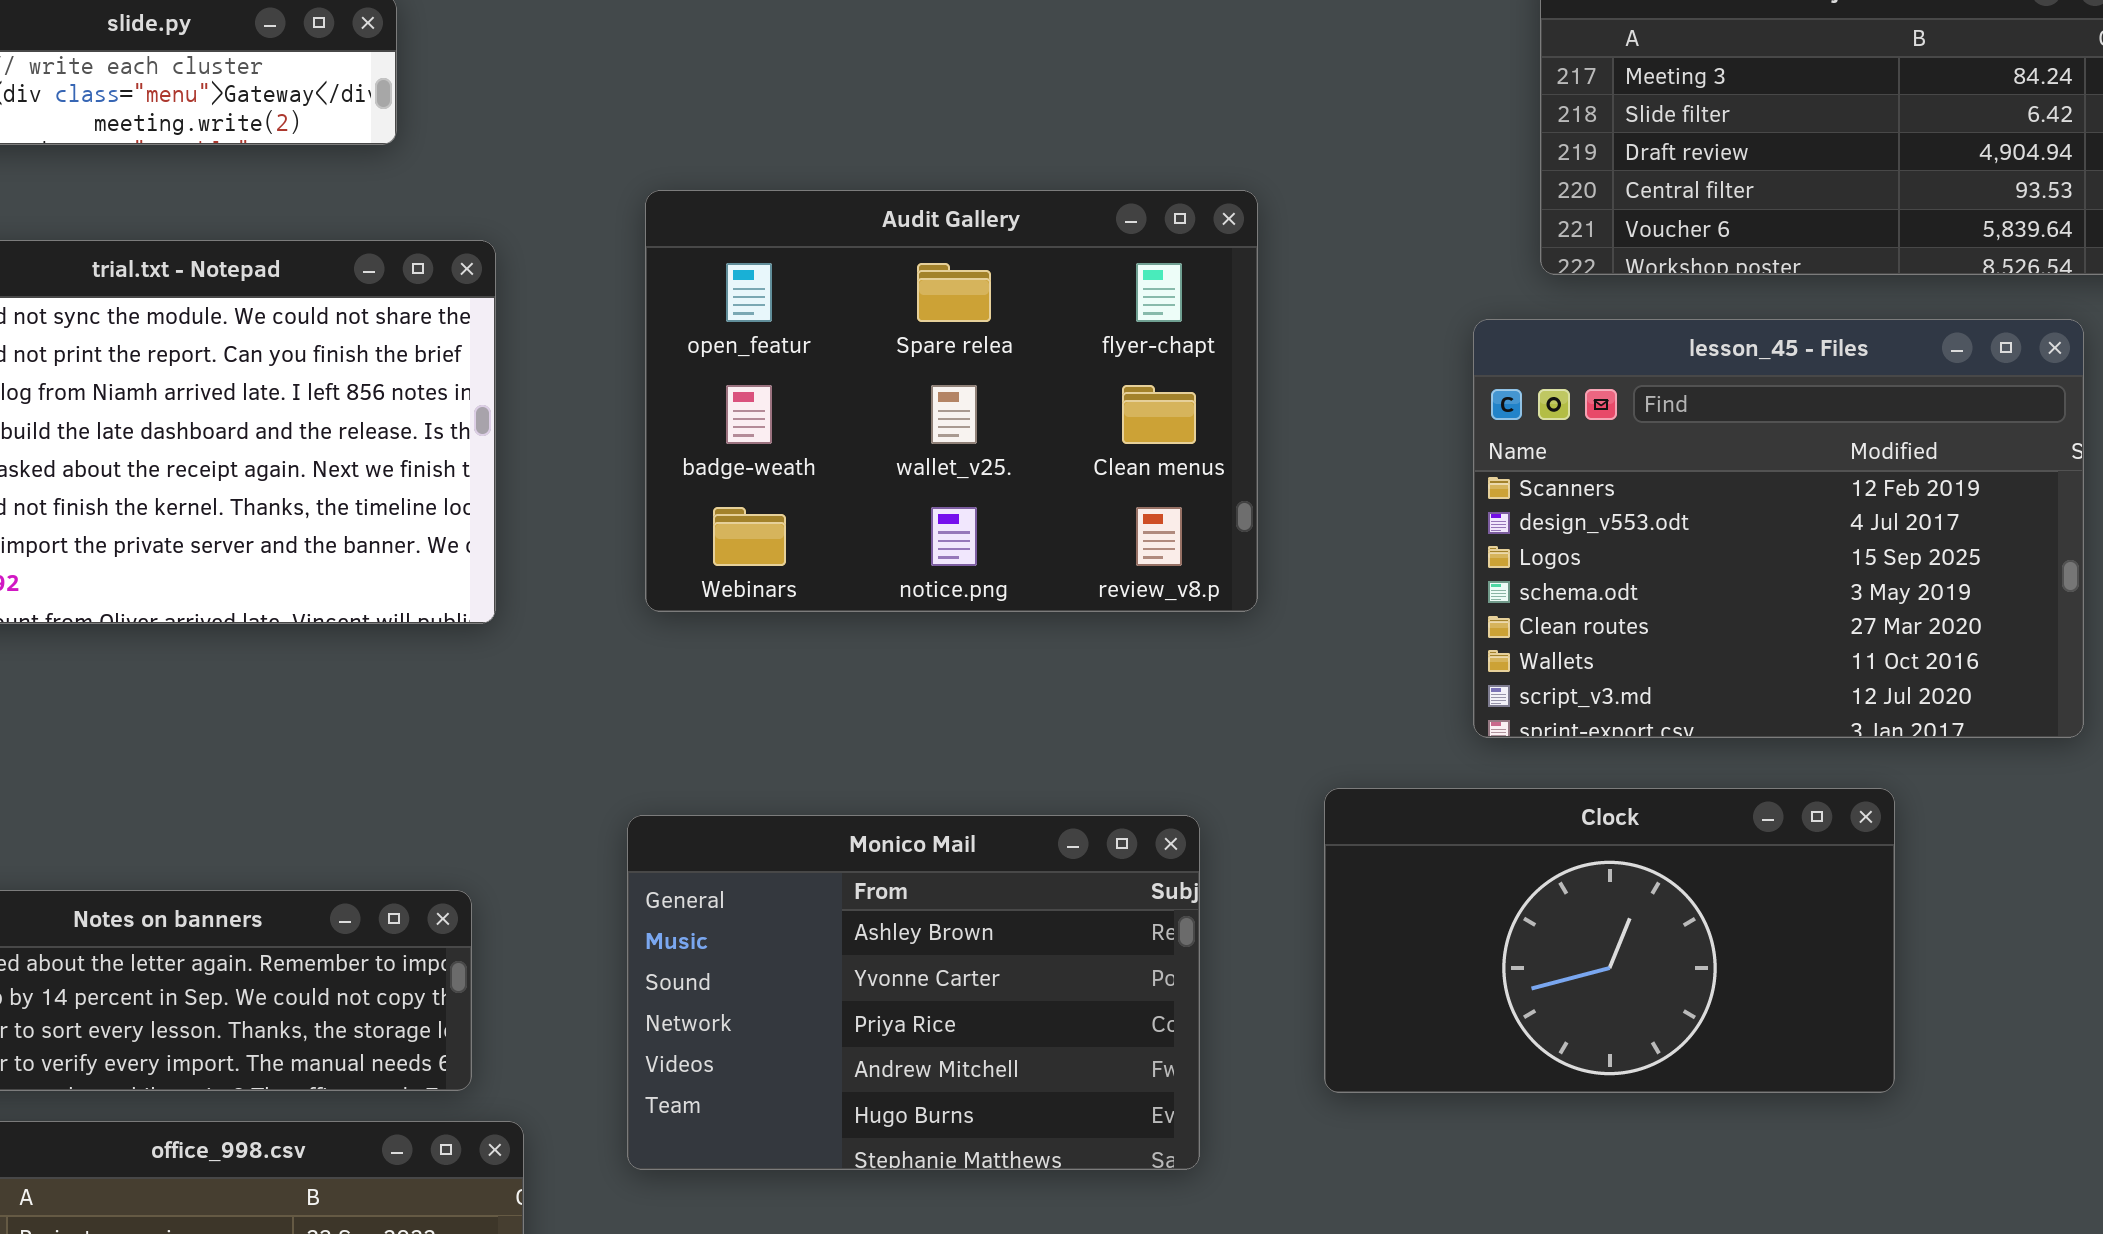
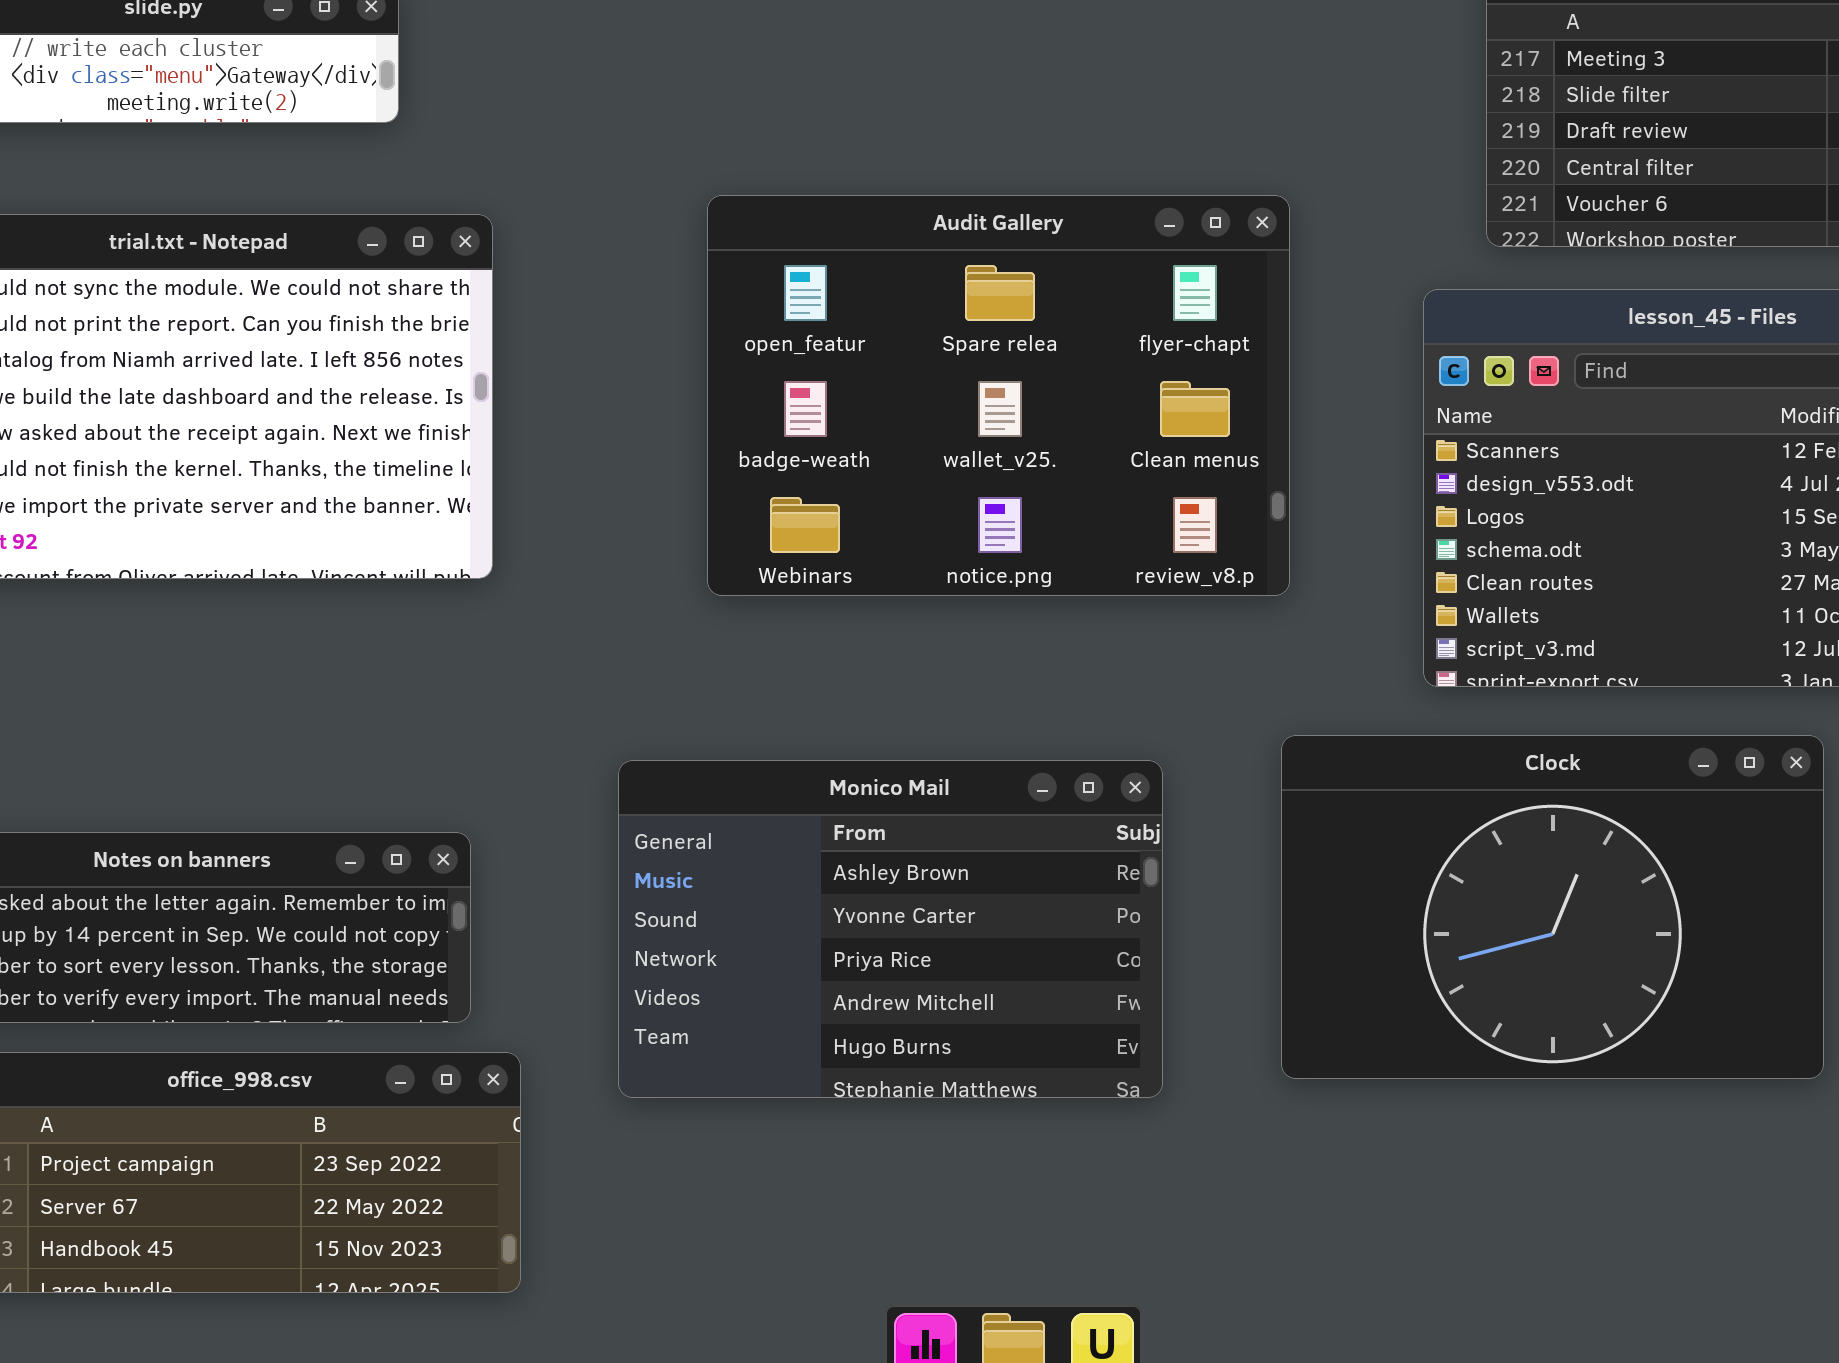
Audit Gallery: [645,190,1258,612] -> [707,195,1290,596], moved
Clock: [1324,788,1895,1093] -> [1281,735,1824,1079], resized

